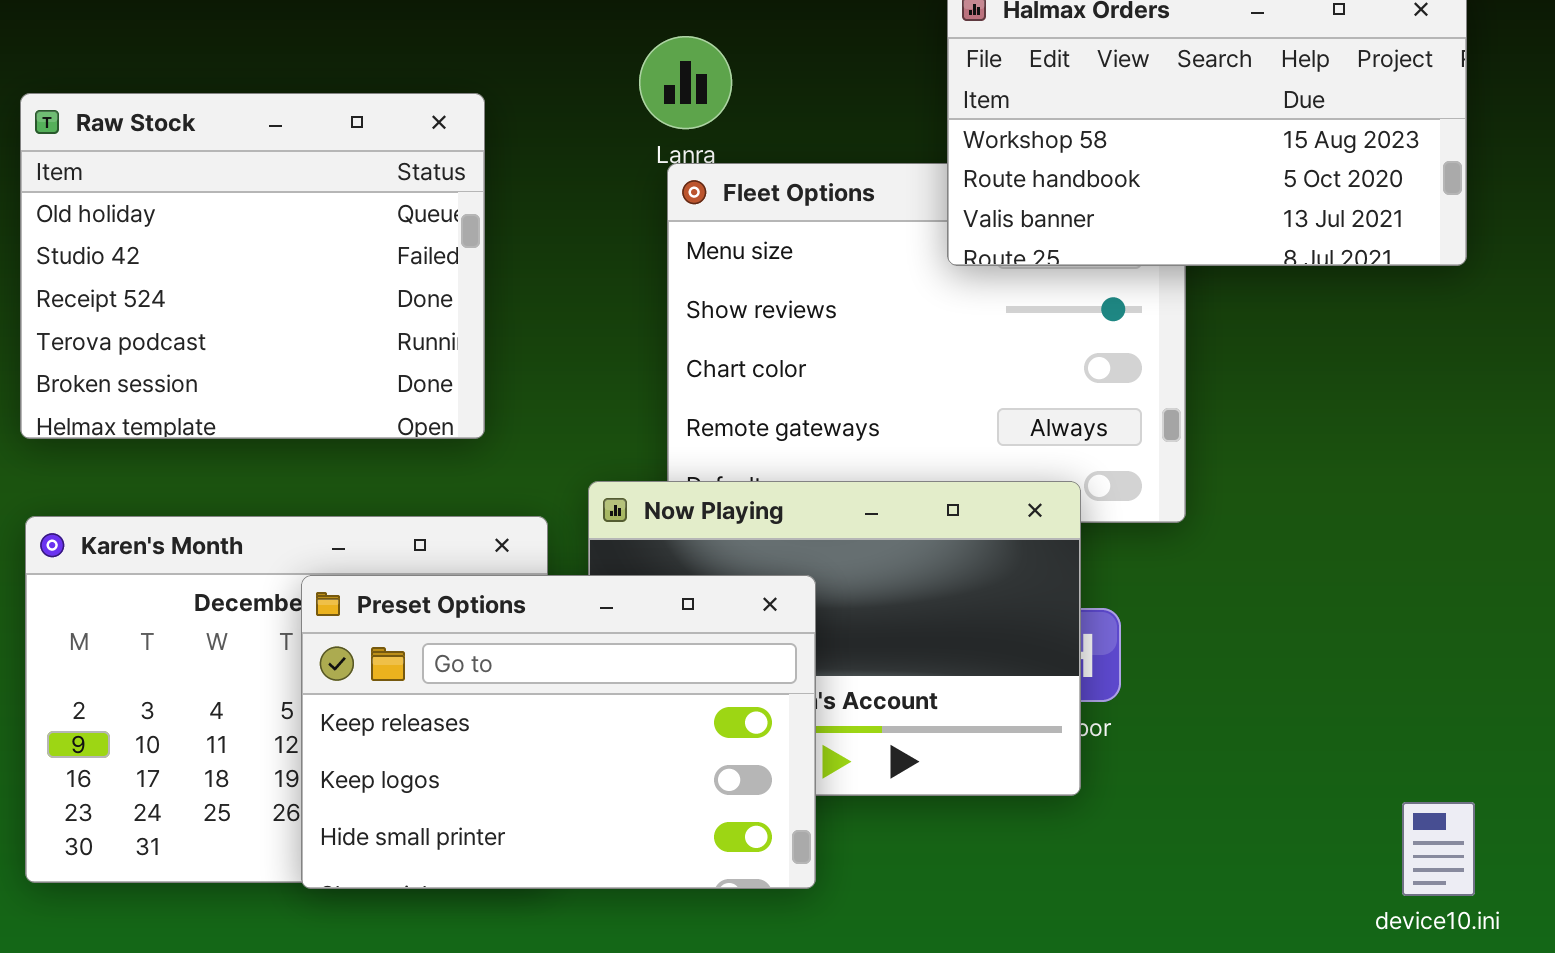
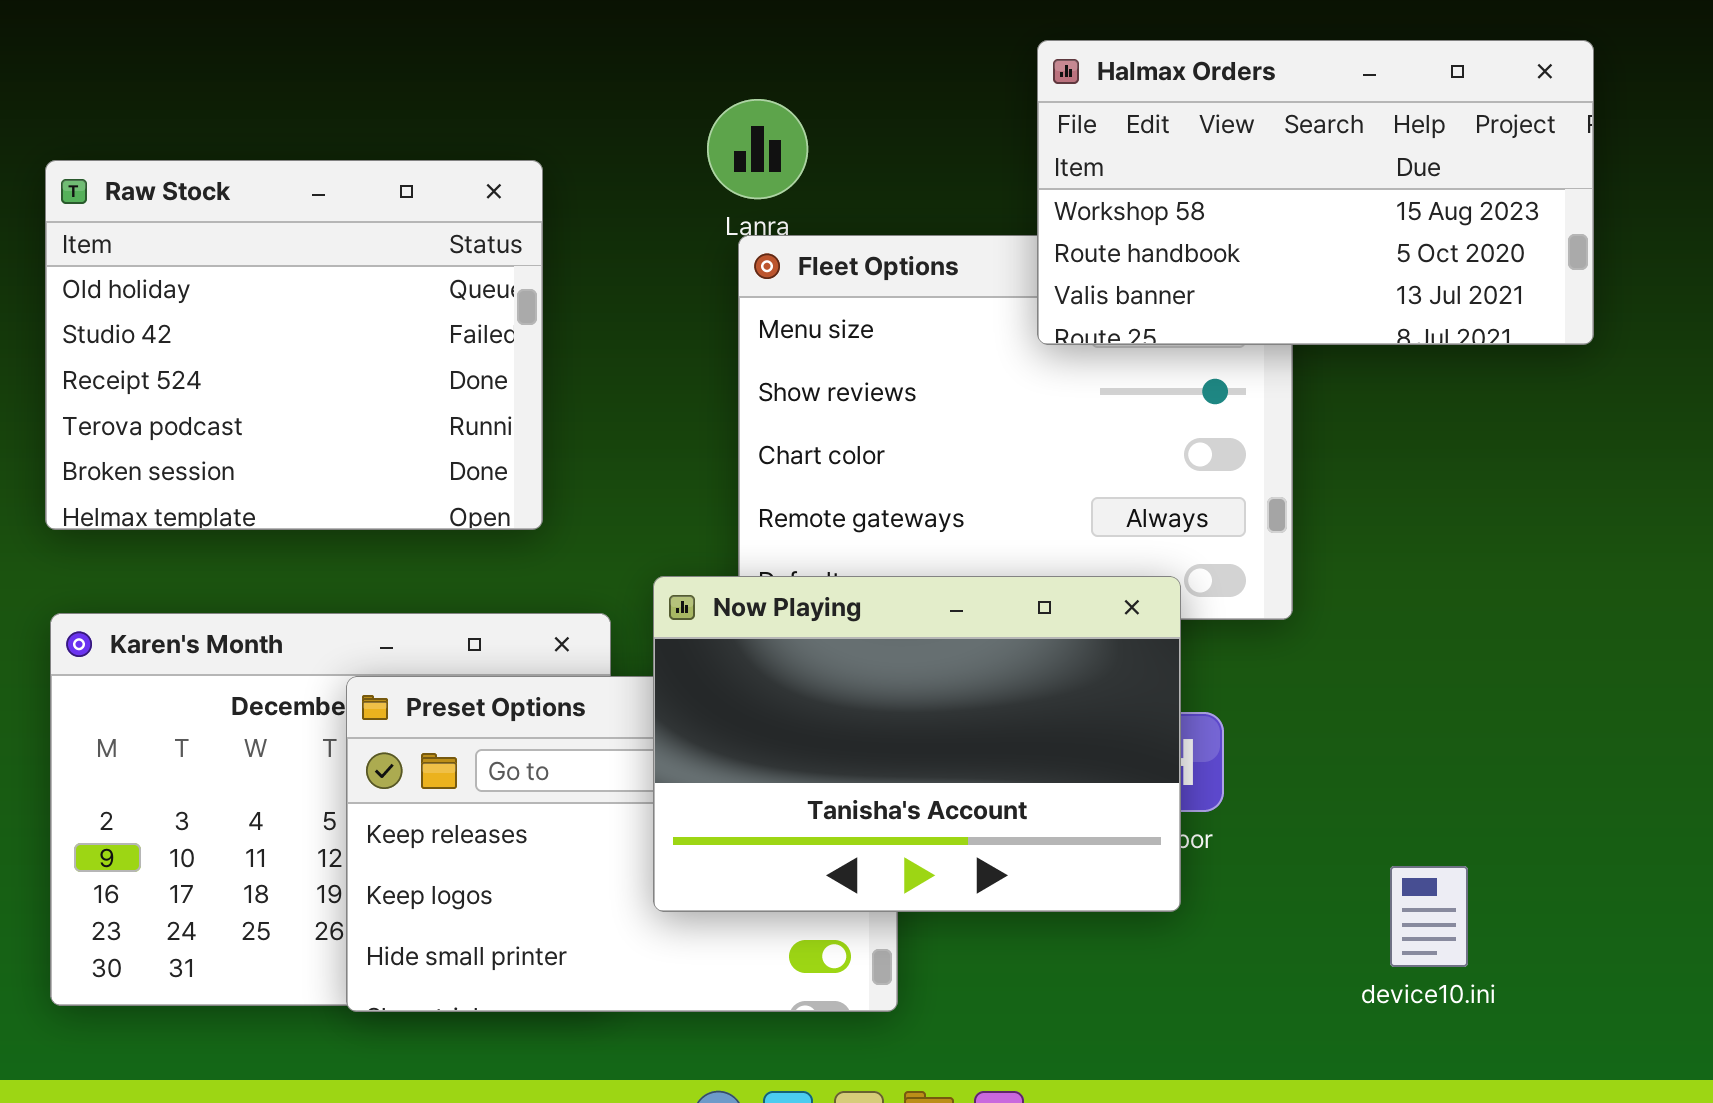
Now Playing: [588,481,1081,796] -> [653,576,1181,912], raised
device10.ini: [1402,802,1475,896] -> [1390,866,1468,967], moved

